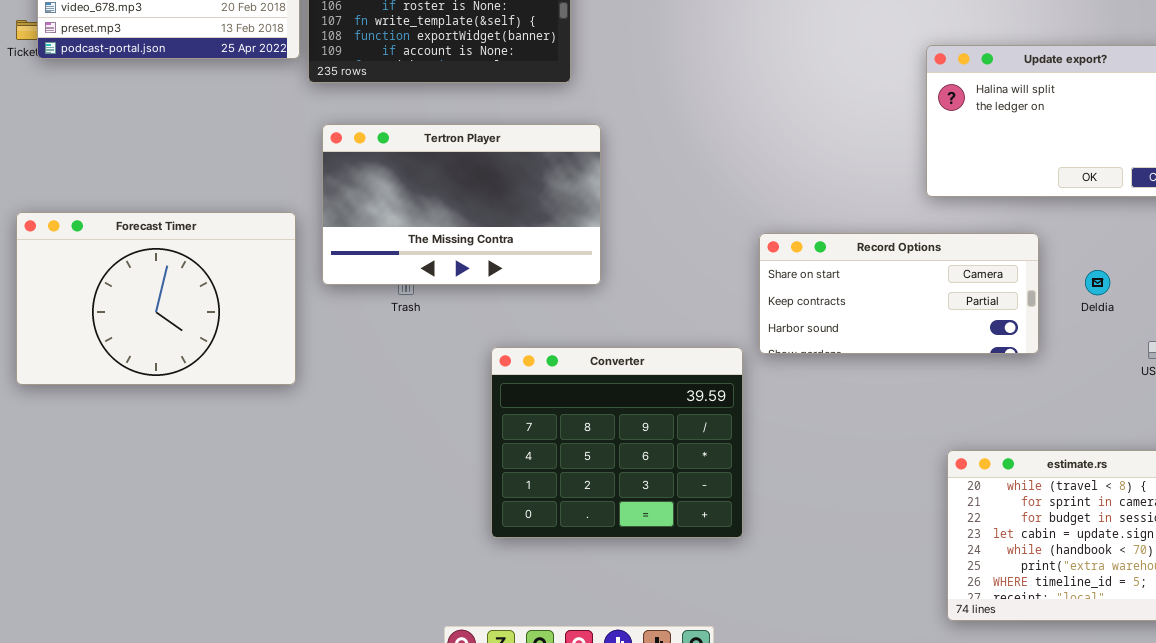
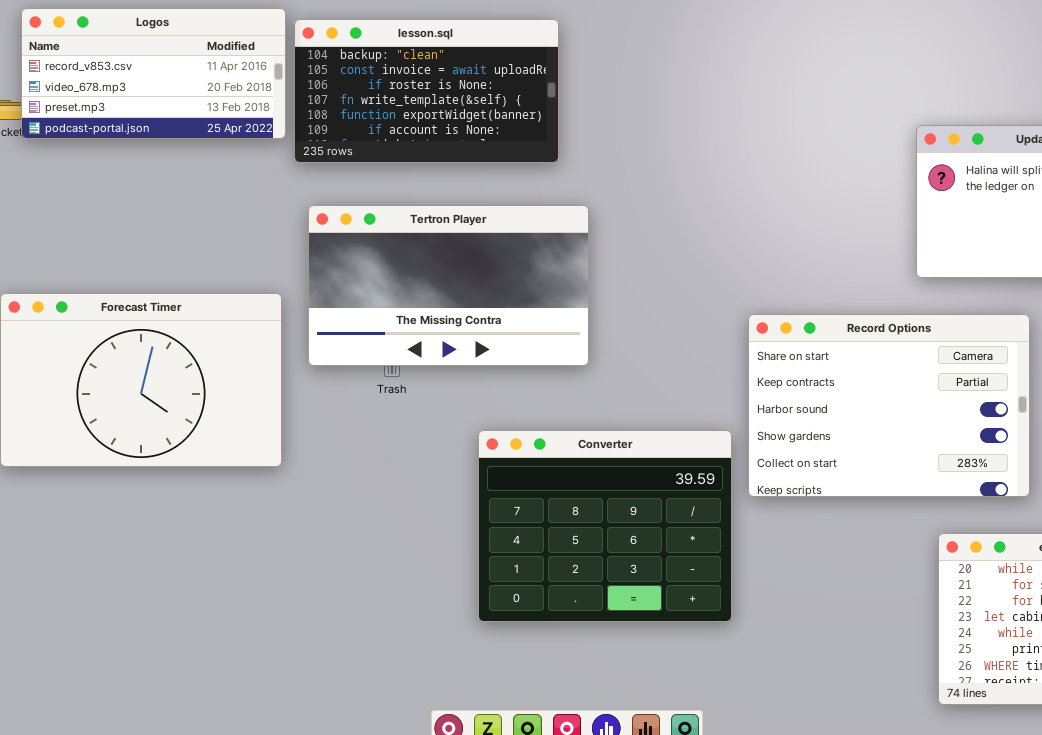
Record Options: [759,233,1039,354] -> [748,314,1030,497], resized

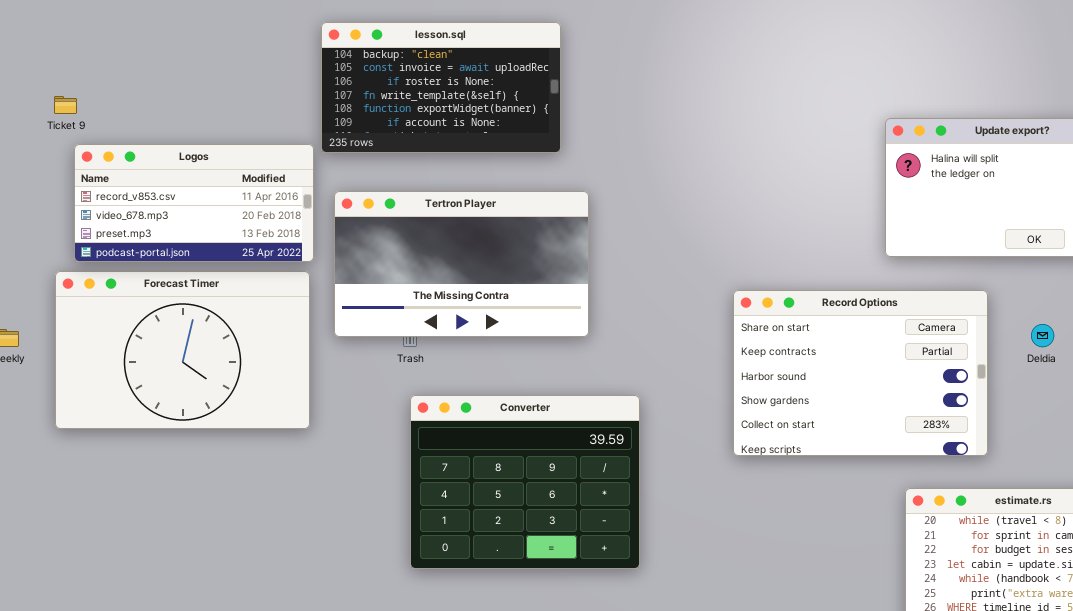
Logos: [21,8,286,139] -> [74,144,314,262], moved
Converter: [478,430,732,622] -> [410,395,640,569], moved

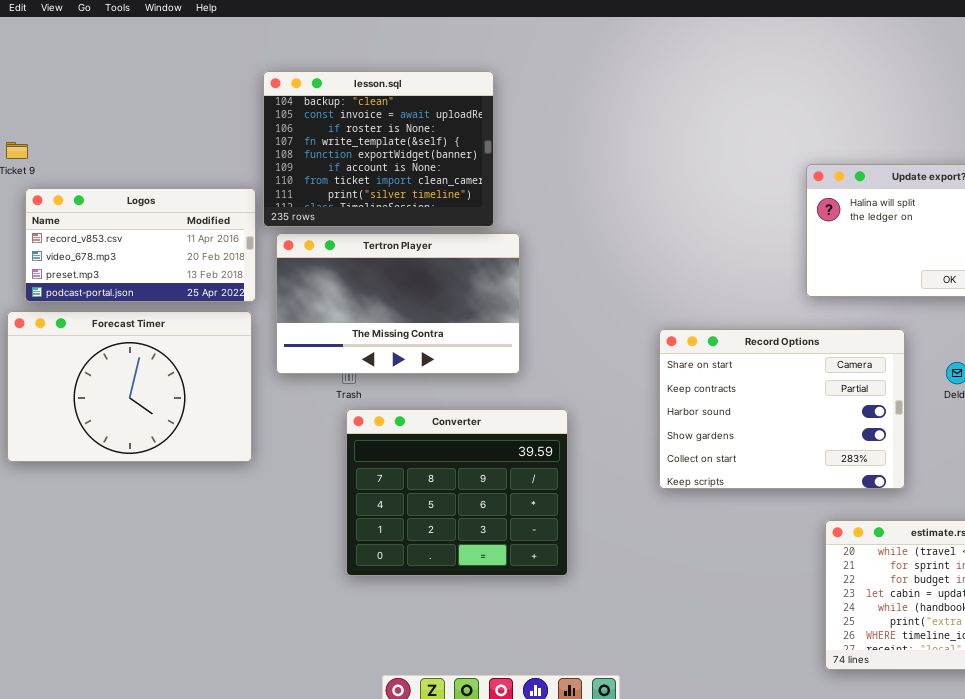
lesson.sql: [321,22,561,153] -> [263,71,494,227], resized
Converter: [410,395,640,569] -> [346,409,568,576], moved

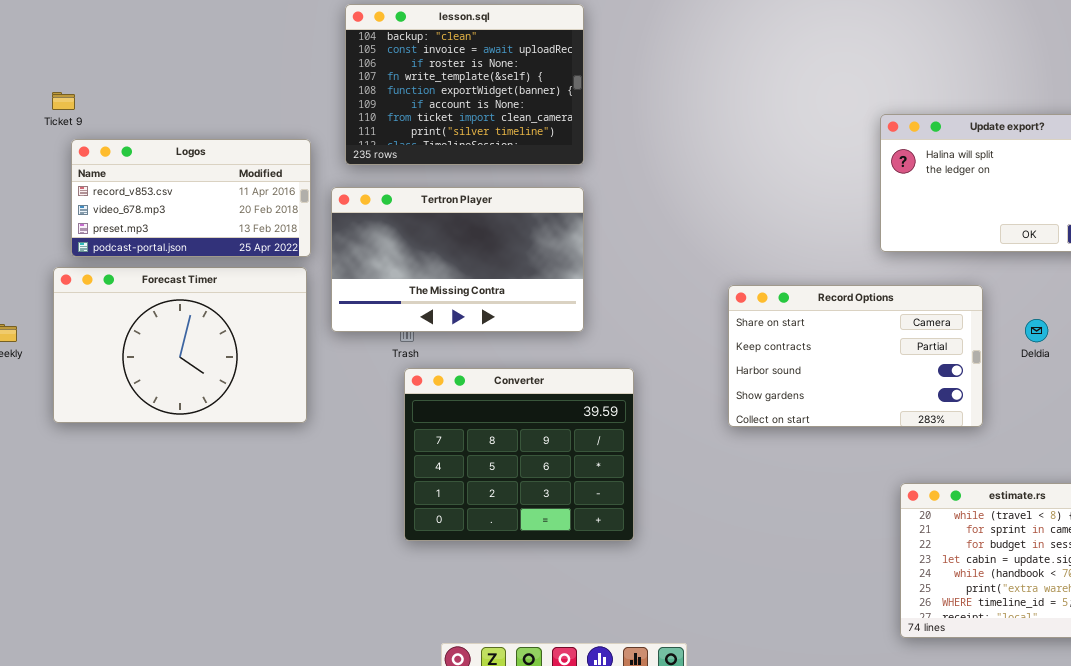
lesson.sql: [263,71,494,227] -> [345,4,584,165], moved
Record Options: [659,329,905,489] -> [728,285,983,427], resized

